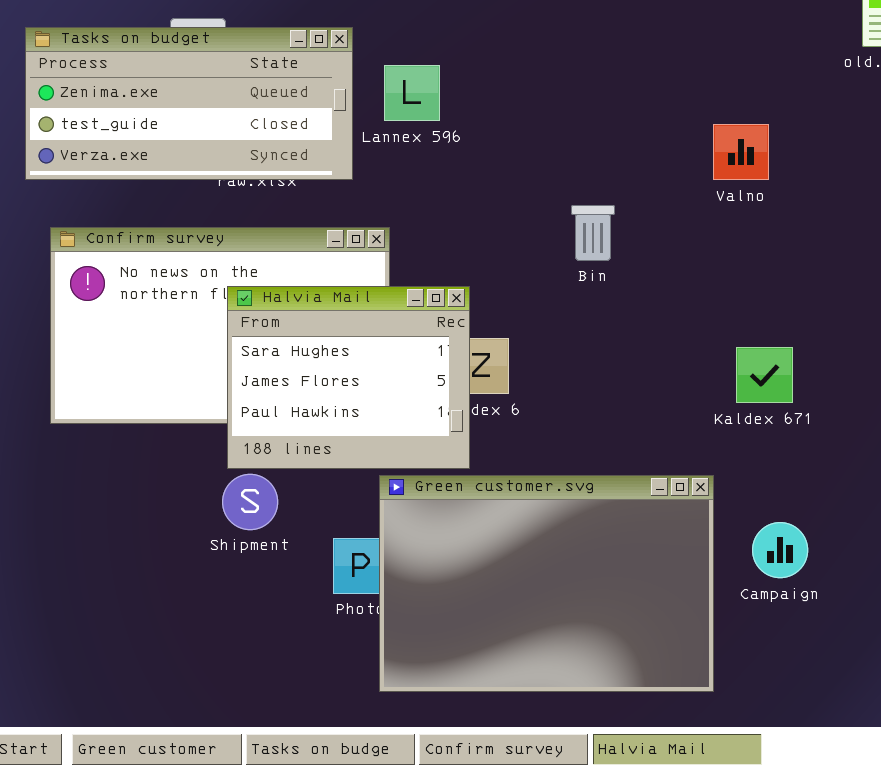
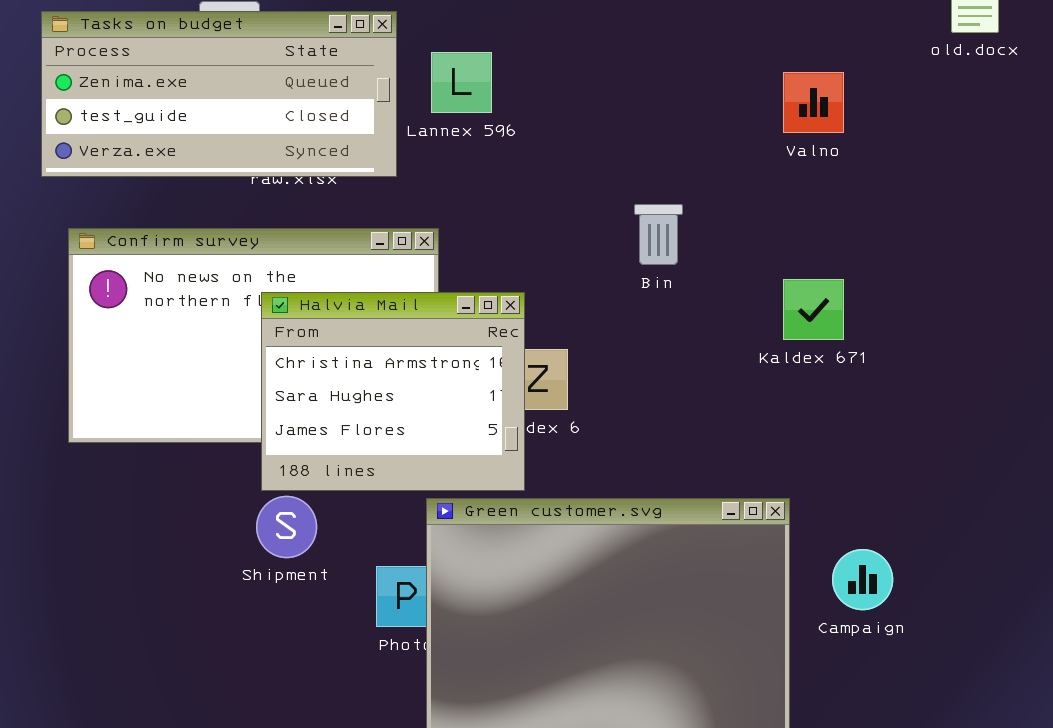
Valno: [713,124,769,180] -> [783,72,844,133], moved
Halvia Mail: [227,286,470,469] -> [261,292,525,491], scrolled up 1 row
Kaldex 671: [736,347,793,403] -> [783,279,844,340], moved

